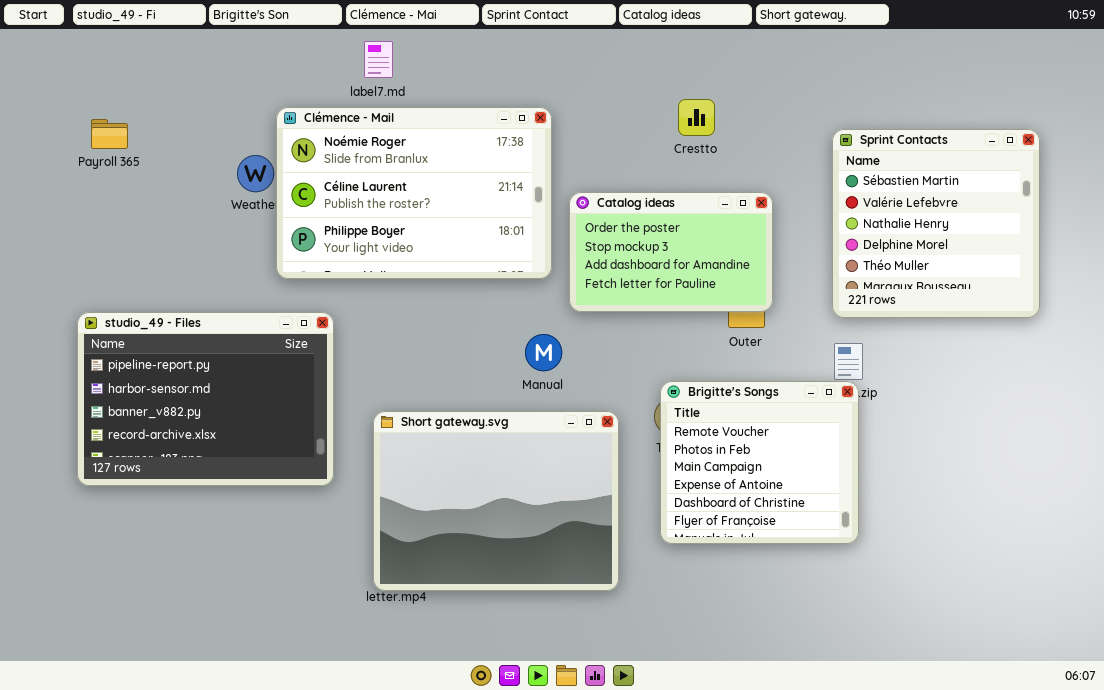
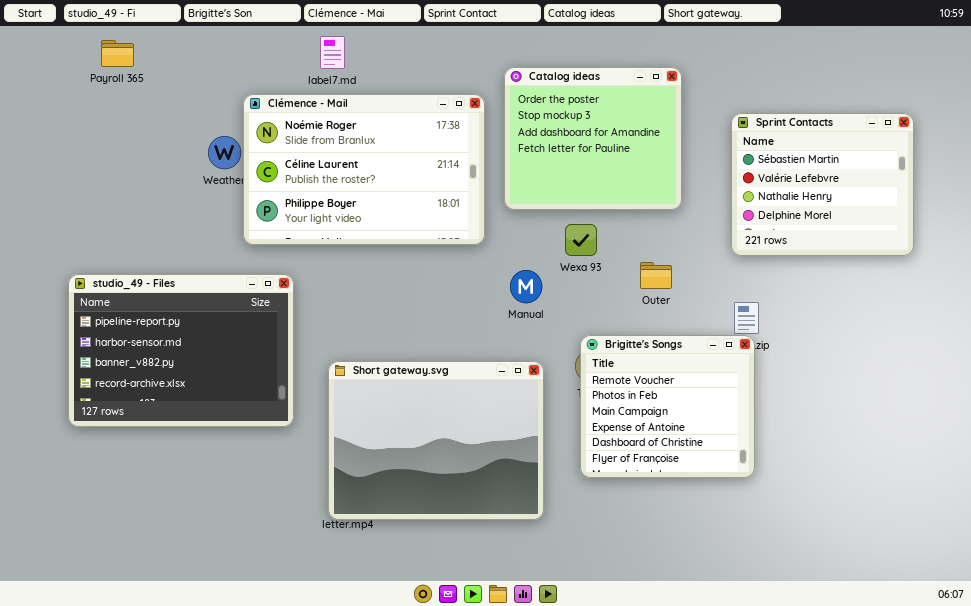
Payroll 365: [91,119,128,149] -> [101,40,134,67], moved
Sprint Contacts: [832,129,1040,318] -> [731,113,914,256], resized
Catalog ideas: [569,192,773,312] -> [504,67,682,210], moved, resized
Manual: [525,334,562,371] -> [510,270,542,303], moved

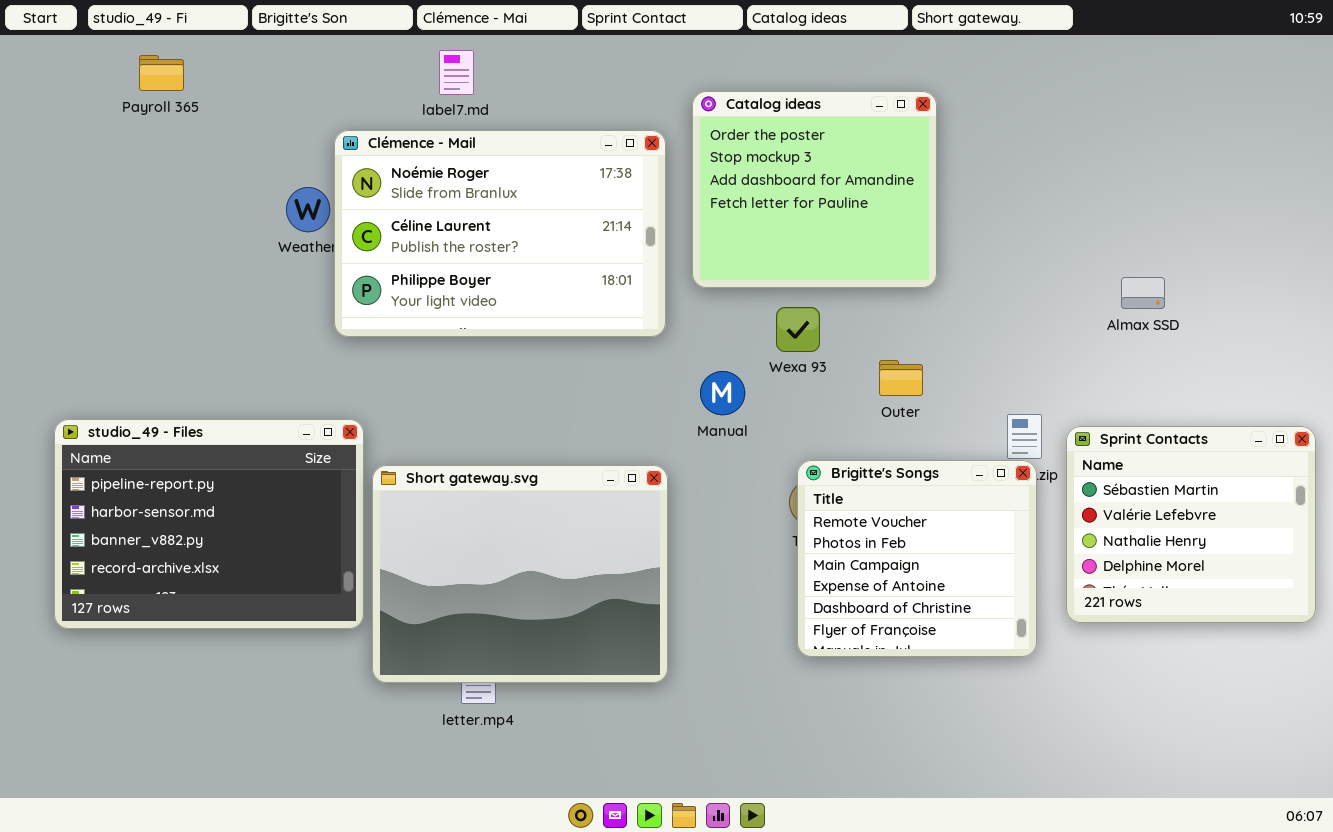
Sprint Contacts: [731,113,914,256] -> [1066,426,1316,623], moved
studio_49 - Files: [68,274,294,427] -> [54,419,364,629], moved
Short gateway.svg: [328,361,544,520] -> [372,465,668,683], moved

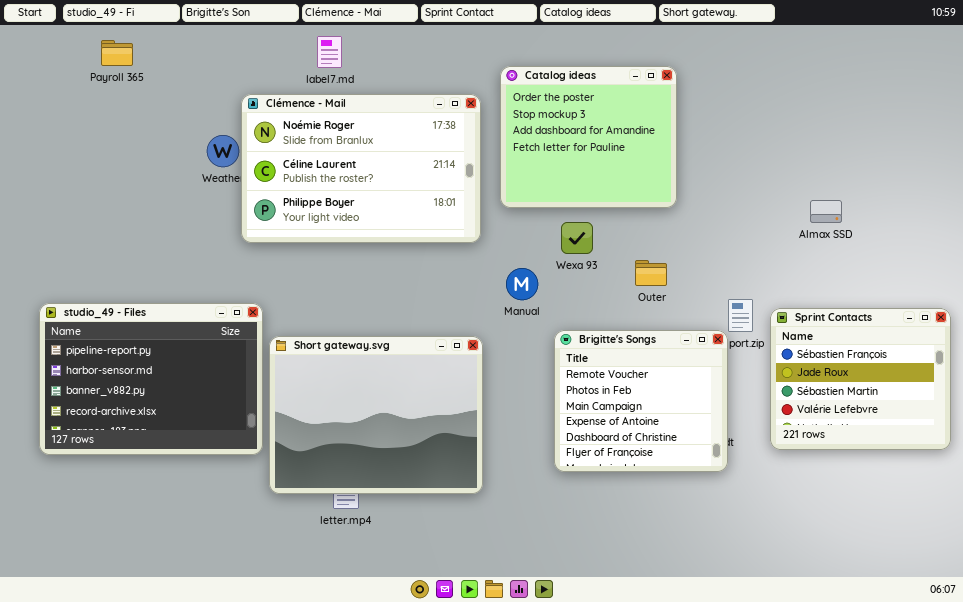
Sprint Contacts: [1066,426,1316,623] -> [770,308,951,450], scrolled up 2 rows
Brigitte's Songs: [797,460,1037,657] -> [554,330,728,472], moved

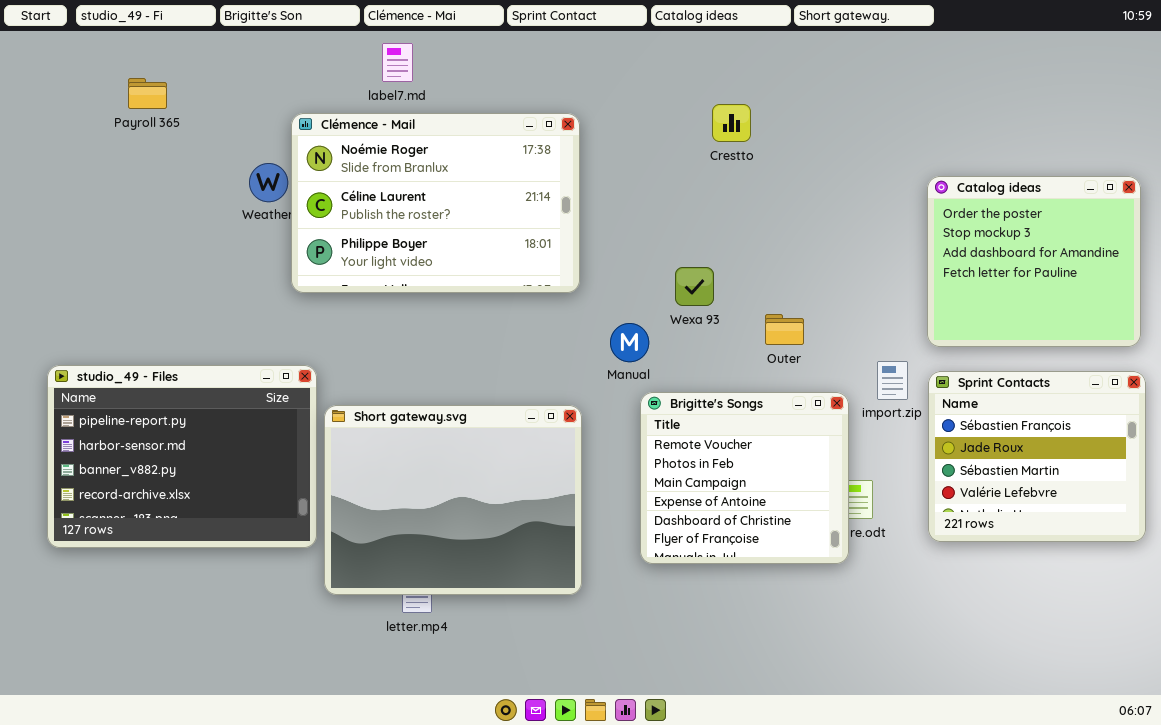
Payroll 365: [101,40,133,66] -> [128,78,167,109], moved
Catalog ideas: [500,66,677,208] -> [927,176,1141,347], moved
Brigitte's Songs: [554,330,728,472] -> [640,392,849,564], moved

